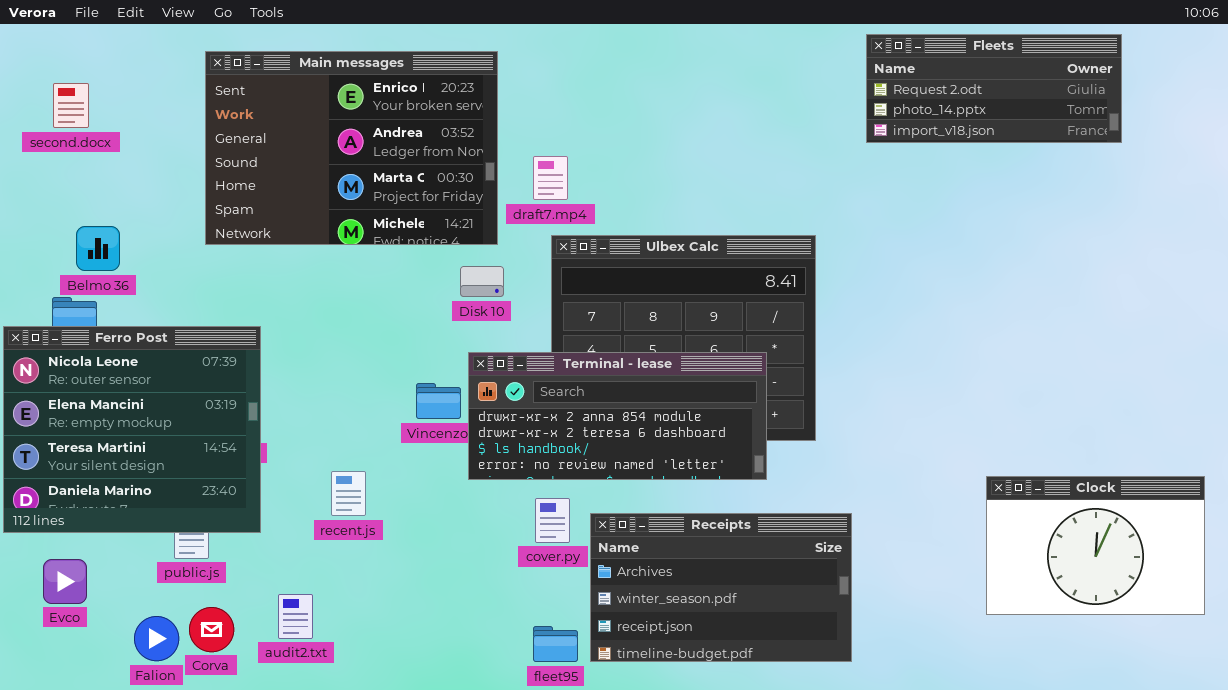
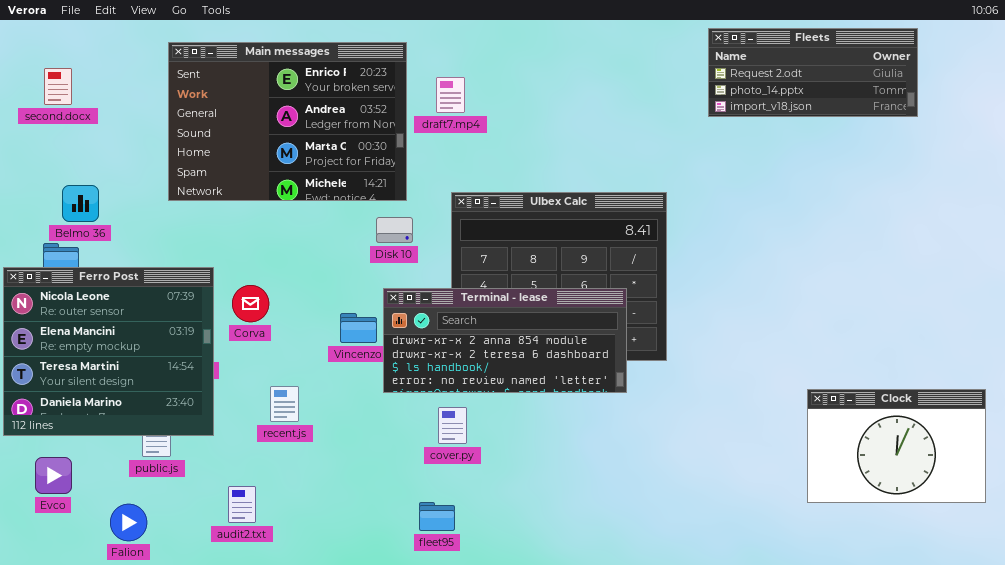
draft7.mp4: [533,156,568,200] -> [436,77,465,113], moved
Receipts: [590,513,852,662] -> none, closed
Corva: [189,607,234,652] -> [232,285,269,322], moved
fleet95: [533,626,578,662] -> [419,502,455,531], moved

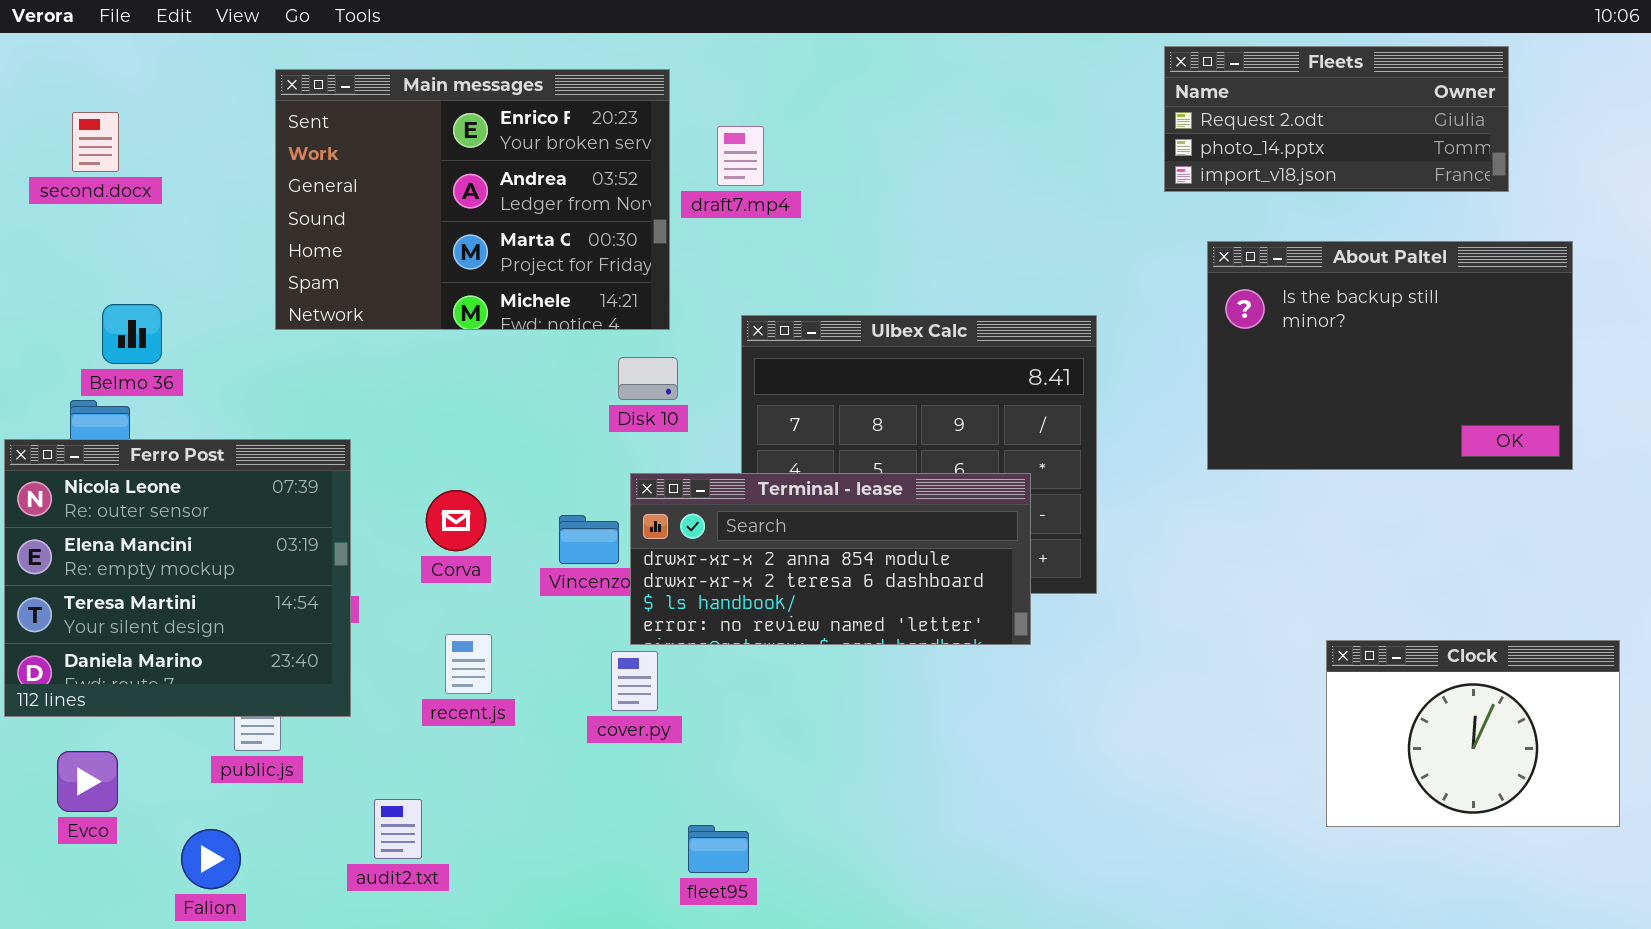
About Paltel: none -> [1207,241,1573,470], opened
Corva: [232,285,269,322] -> [426,490,486,551], moved
cover.py: [438,407,467,444] -> [611,651,658,711], moved

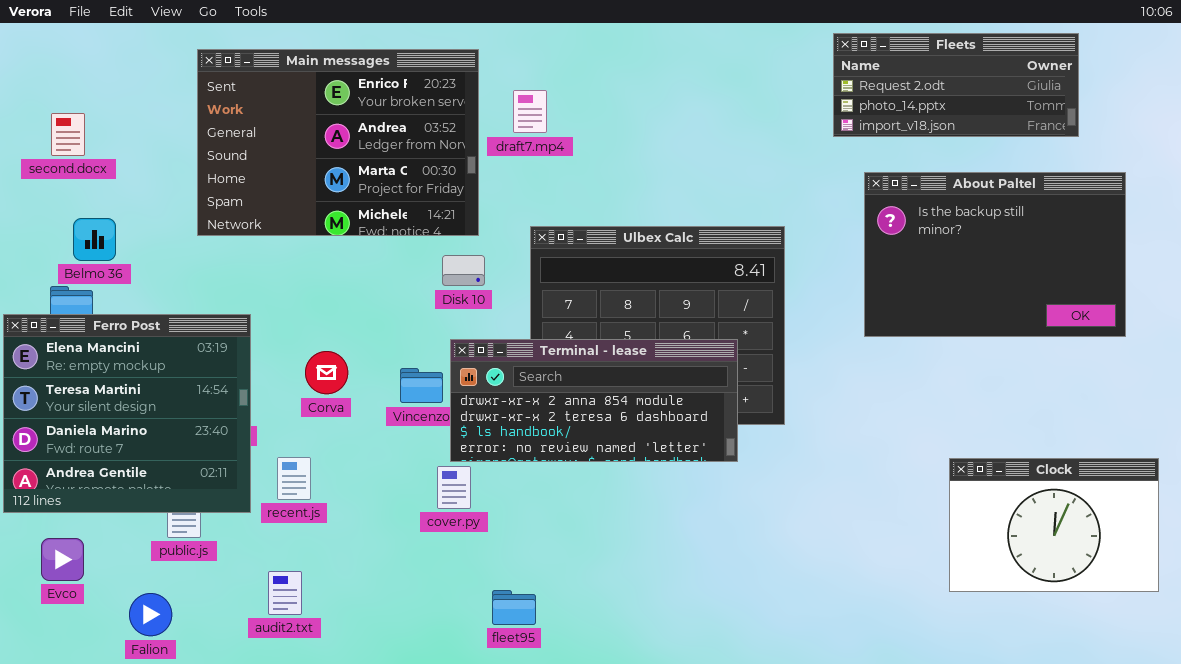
second.docx: [72,112,119,172] -> [51,113,85,156], moved
Ferro Post: [4,439,351,717] -> [3,314,251,513], scrolled down 1 row
recent.js: [445,634,492,694] -> [277,457,311,500], moved

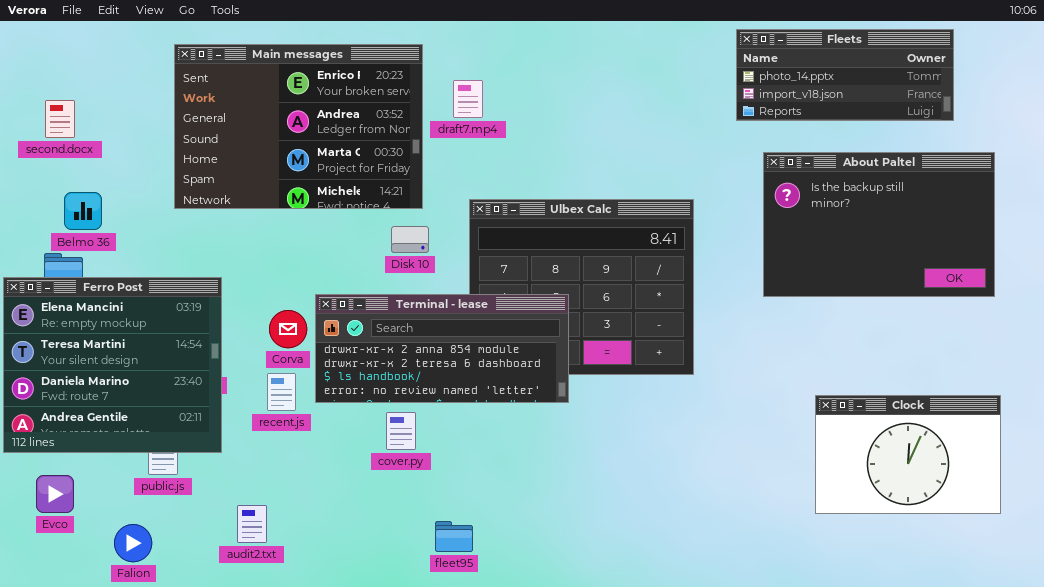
Fleets: [833,33,1079,137] -> [736,29,954,121], scrolled down 1 row
Terminal - lease: [450,339,738,462] -> [315,294,569,403], moved
recent.js: [277,457,311,500] -> [267,373,296,411], moved
Clock: [949,458,1159,592] -> [815,395,1001,514], moved

